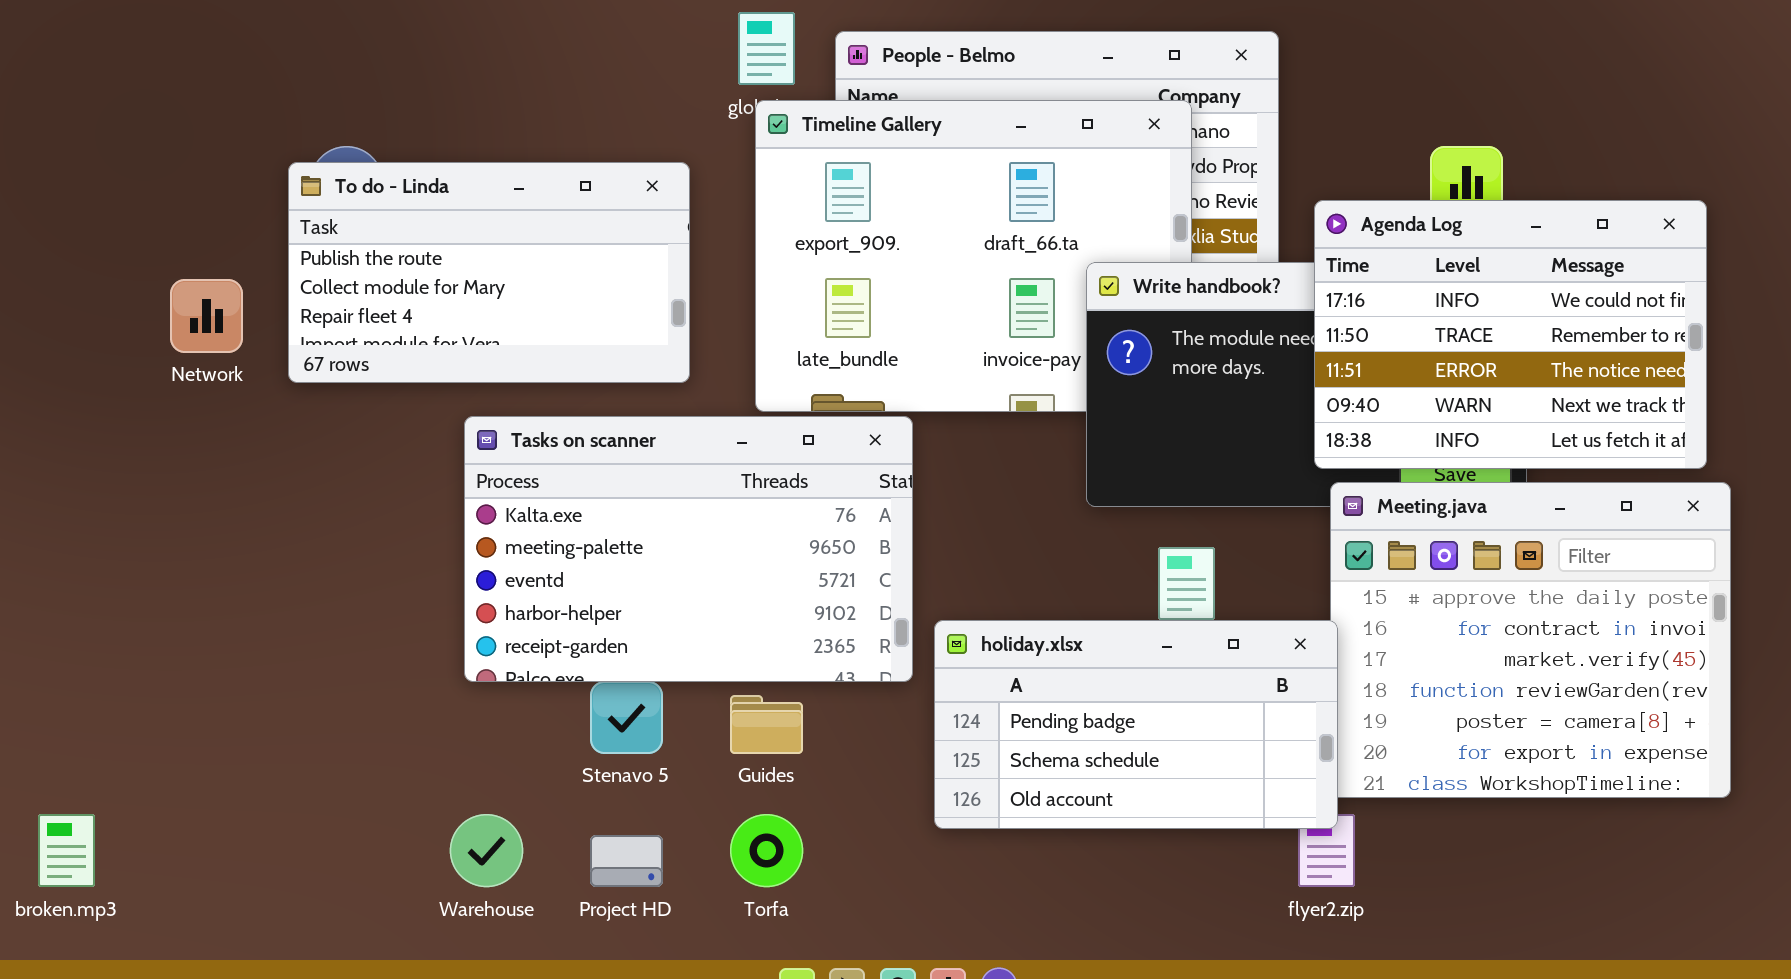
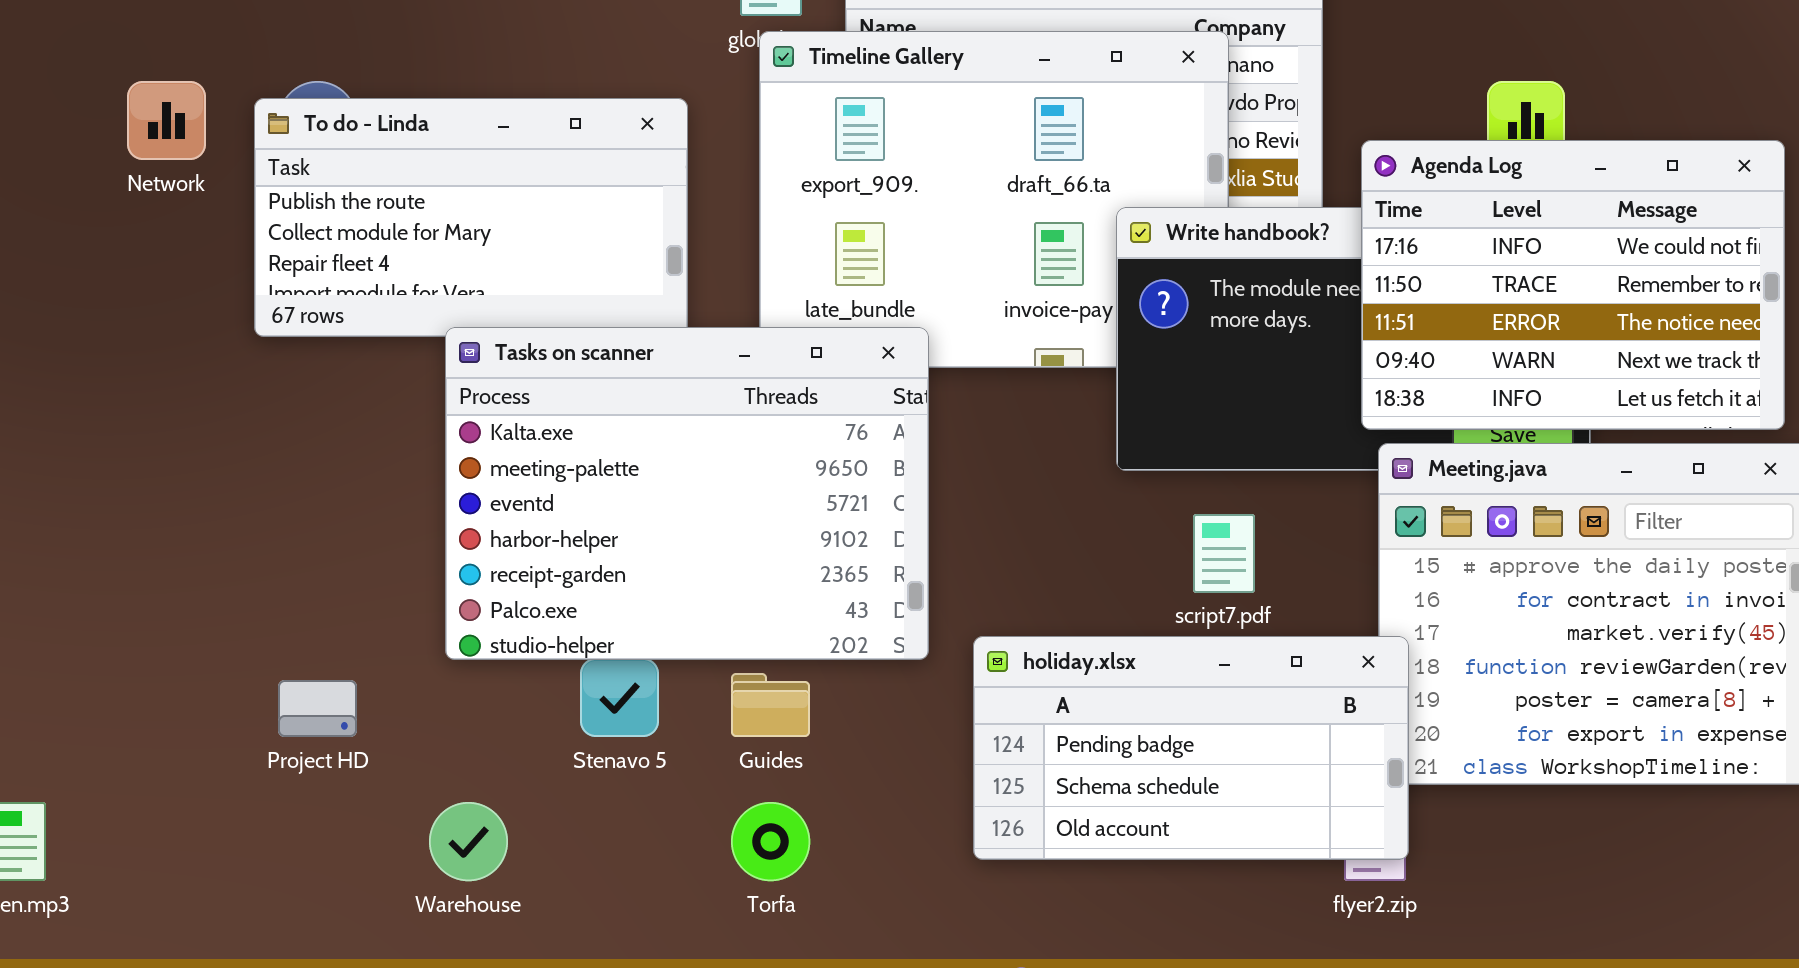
Network: [170,279,243,353] -> [127,81,206,160], moved
Tasks on scanner: [464,416,913,682] -> [445,327,929,660], resized
holiday.xlsx: [934,620,1338,829] -> [973,636,1409,860], moved
Project HD: [590,835,663,887] -> [278,680,357,737], moved

